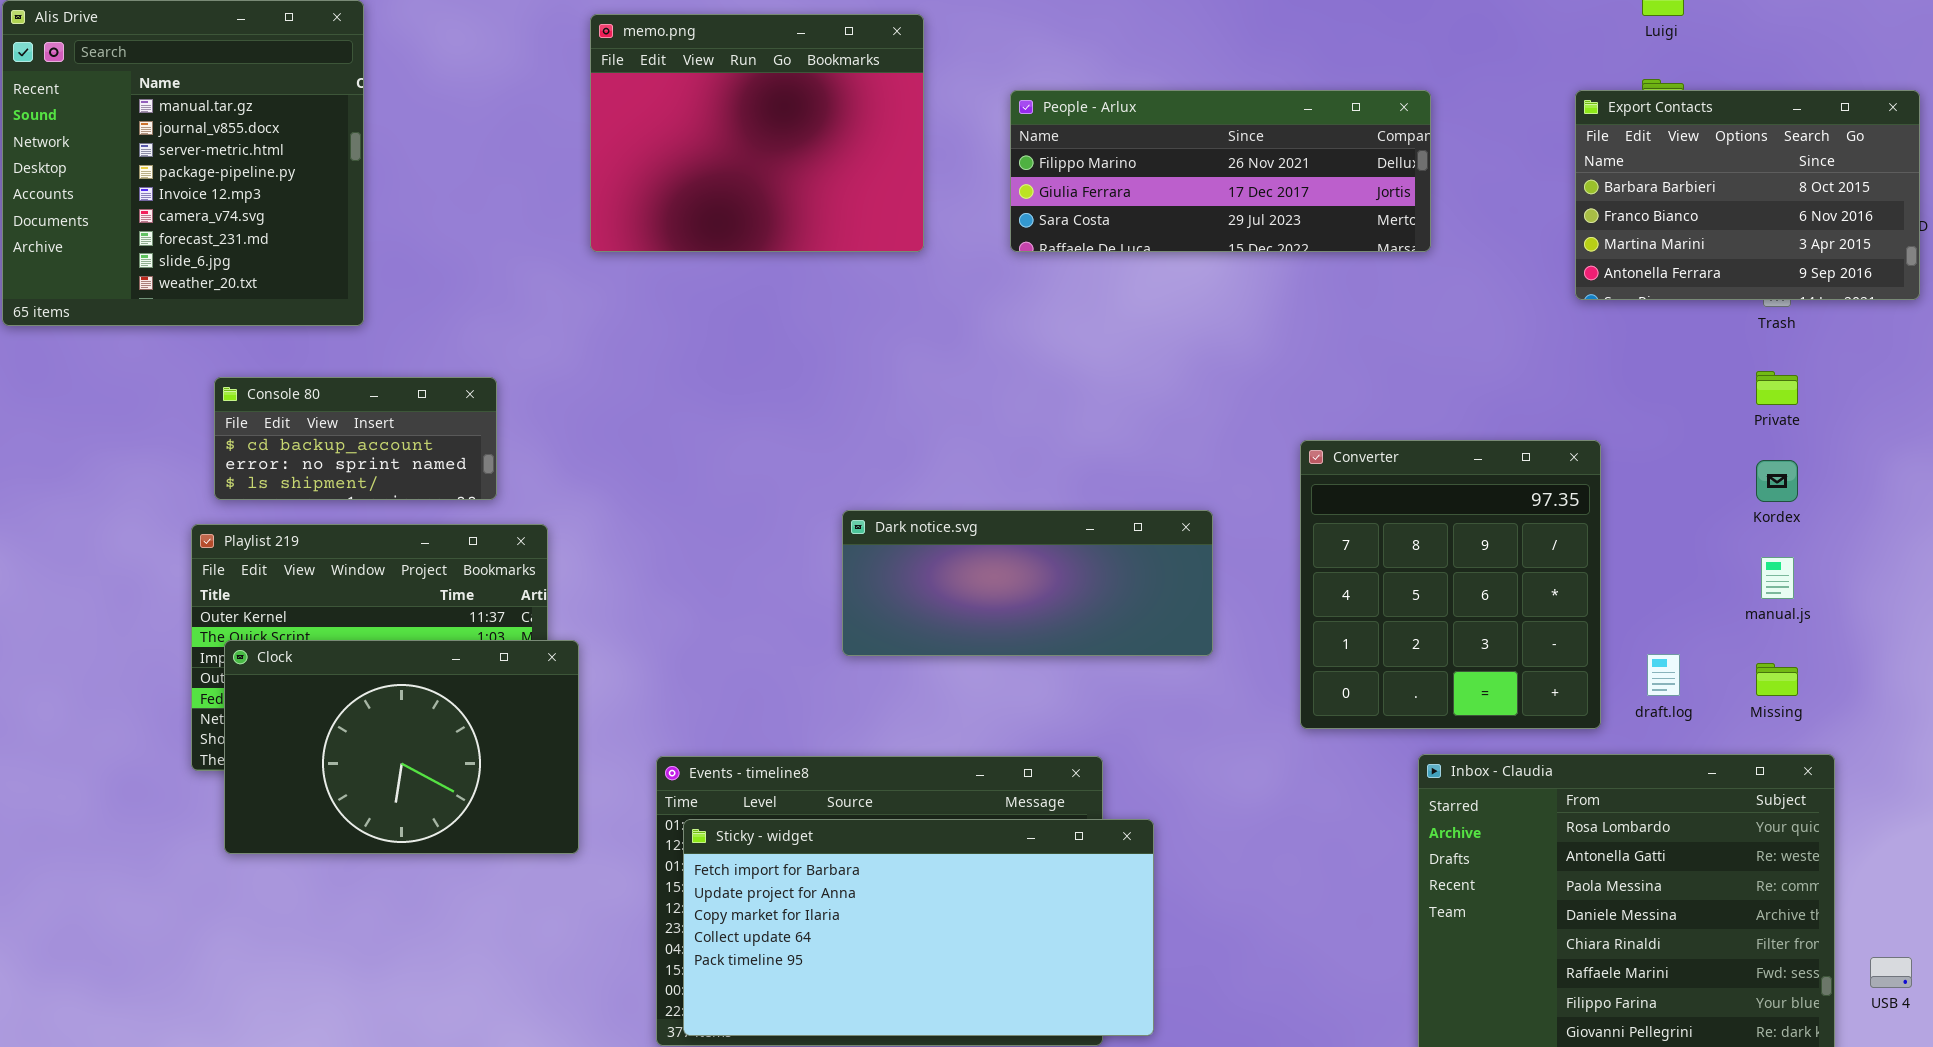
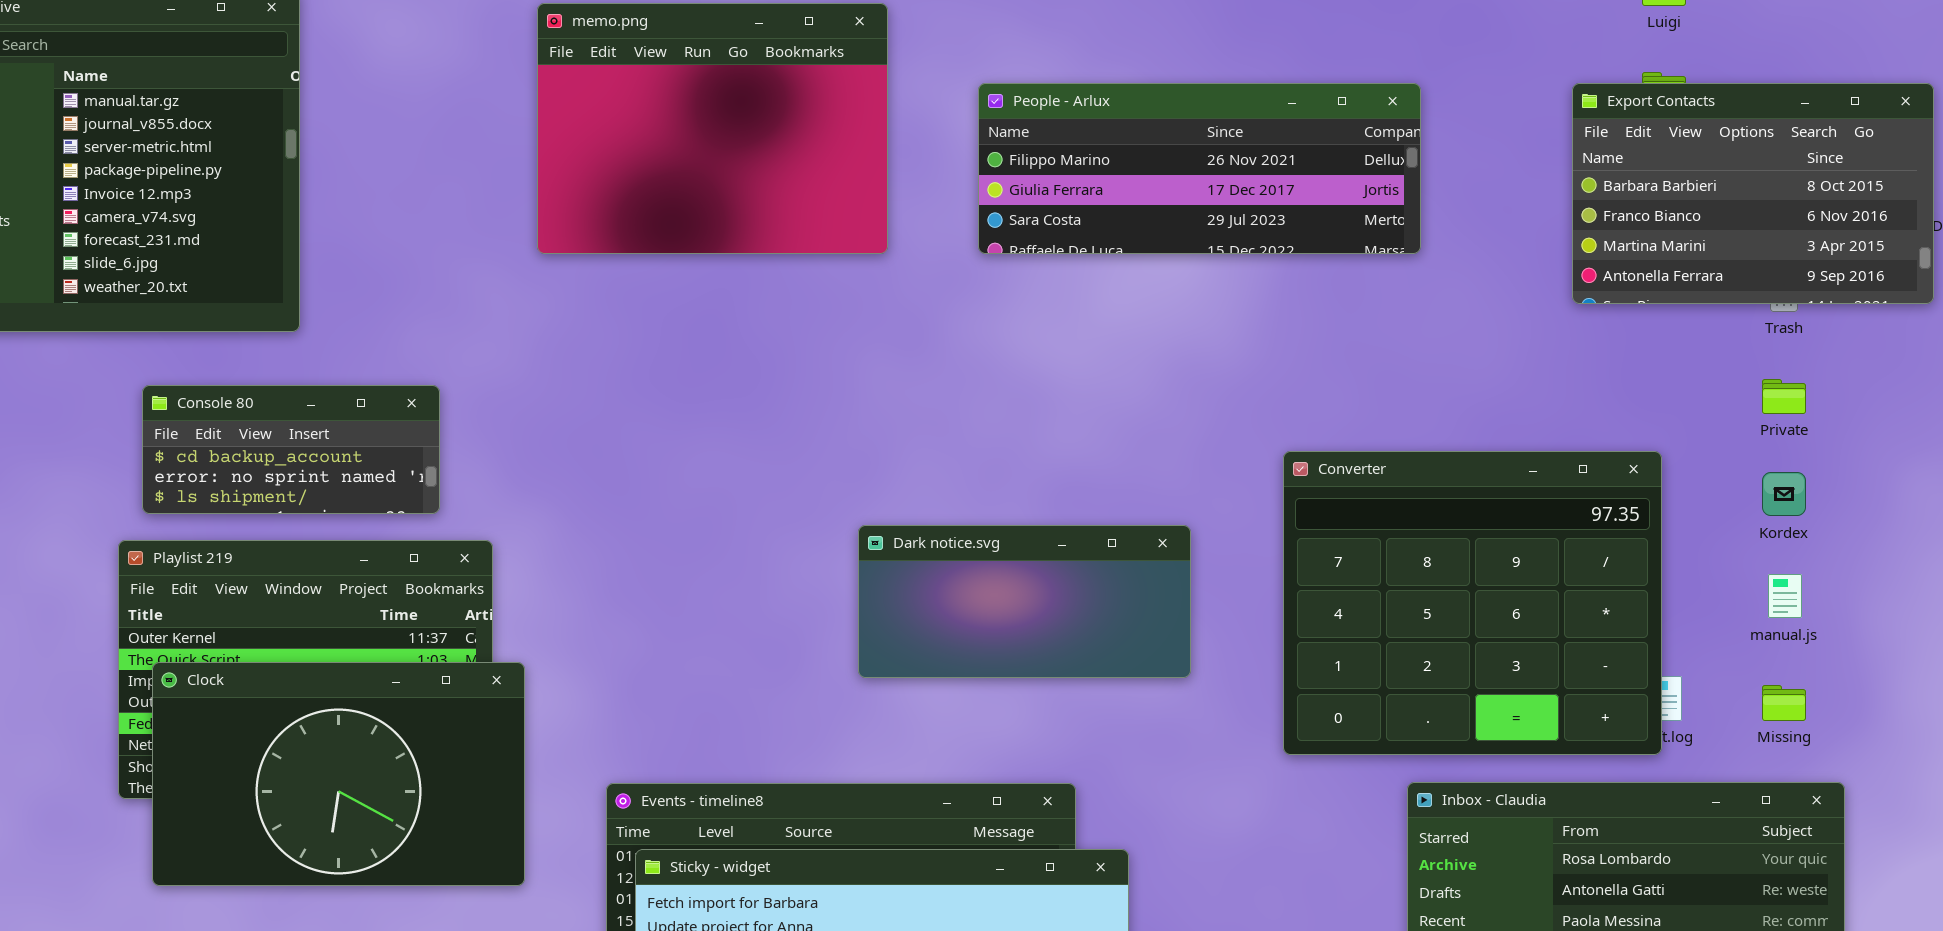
Converter: [1300,440,1601,729] -> [1283,451,1662,755], resized
Dark notice.svg: [842,510,1213,656] -> [858,525,1191,678], resized

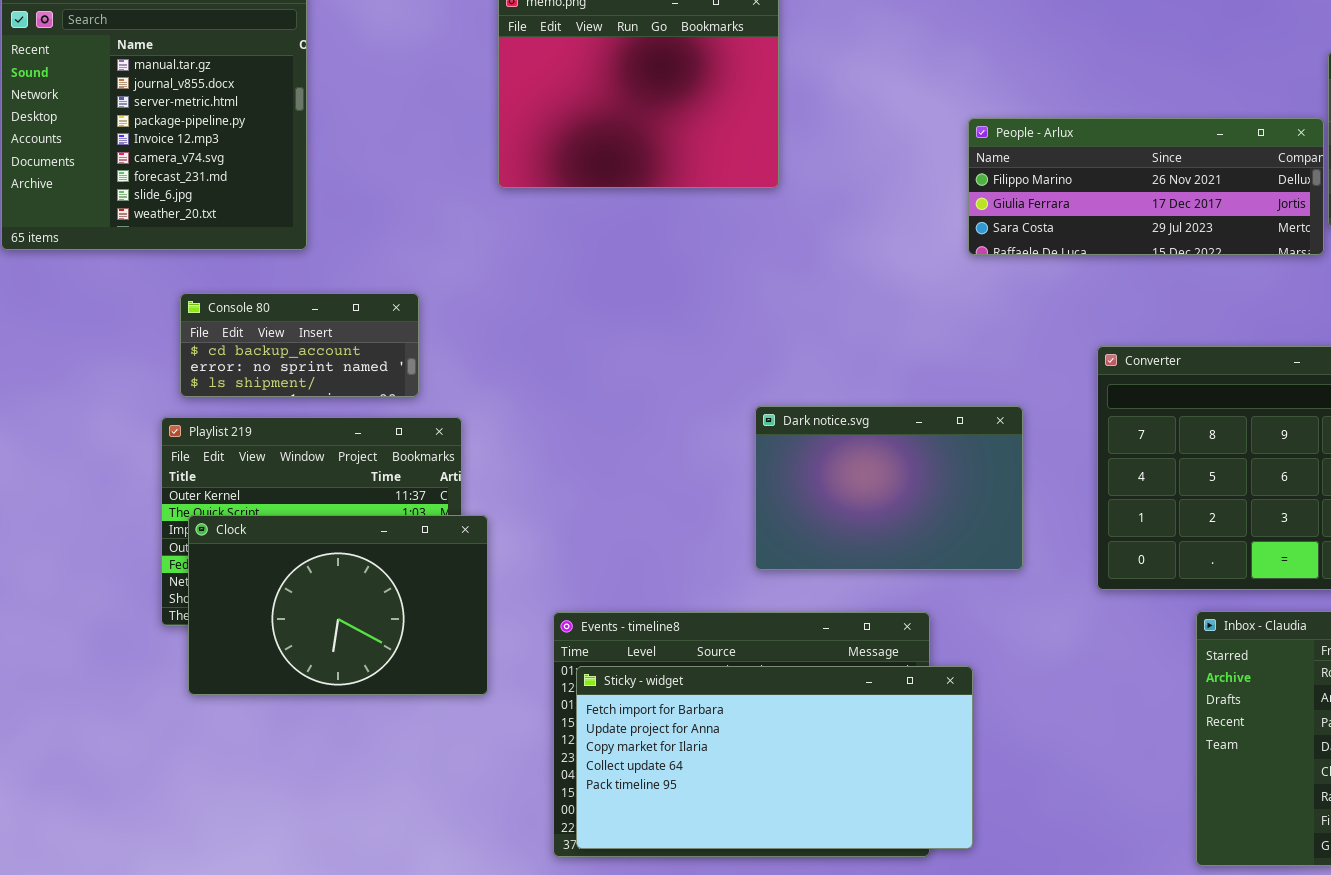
People - Arlux: [978,83,1421,254] -> [968,118,1324,255], moved
Dark notice.svg: [858,525,1191,678] -> [755,406,1023,570], resized

